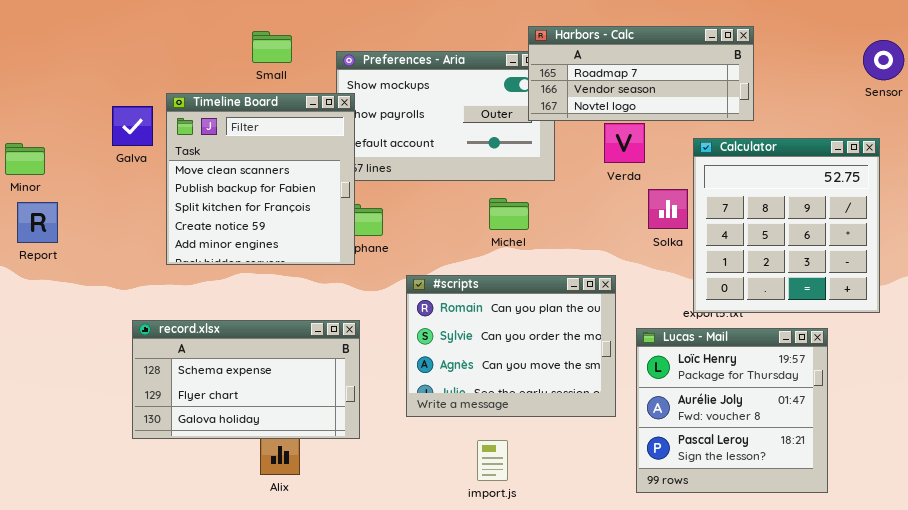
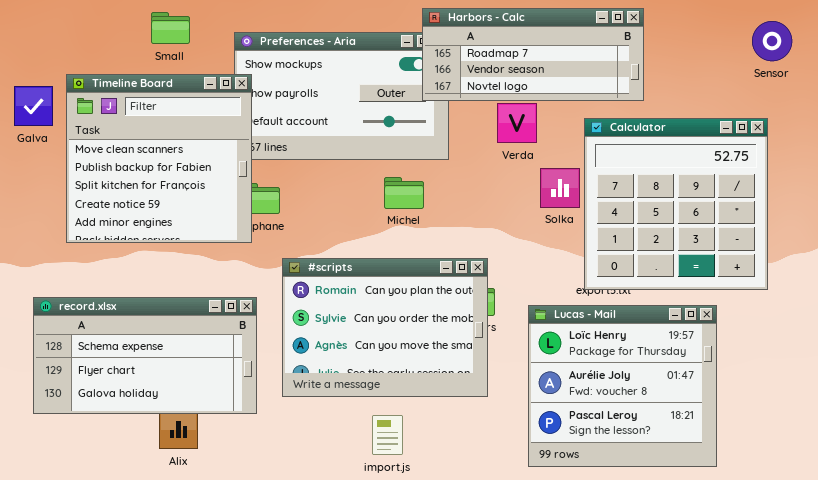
#scripts: [406,275,616,417] -> [282,258,488,397], moved

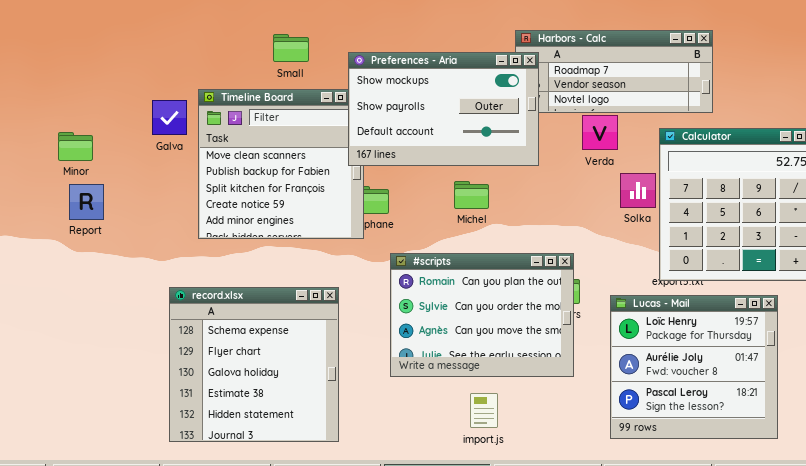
Preferences - Aria: [234,32,449,160] -> [348,52,539,166], raised
Michel: [384,177,424,209] -> [454,181,489,209], moved
record.xlsx: [33,297,257,414] -> [169,287,339,442], resized

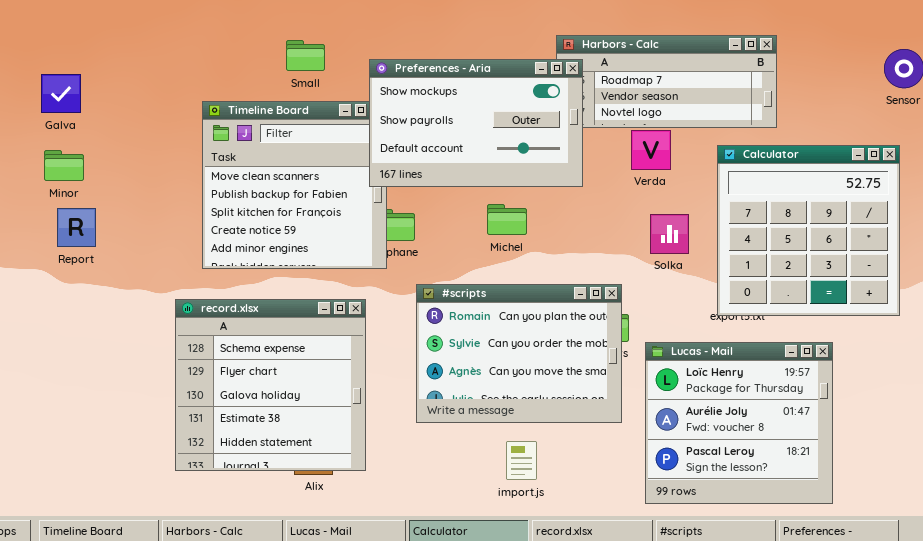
Galva: [152,100,187,135] -> [41,74,81,113], moved
Solka: [620,173,656,208] -> [650,214,689,254], moved
record.xlsx: [169,287,339,442] -> [175,299,366,471], moved
Lucas - Mail: [610,295,778,439] -> [645,342,833,504], moved

